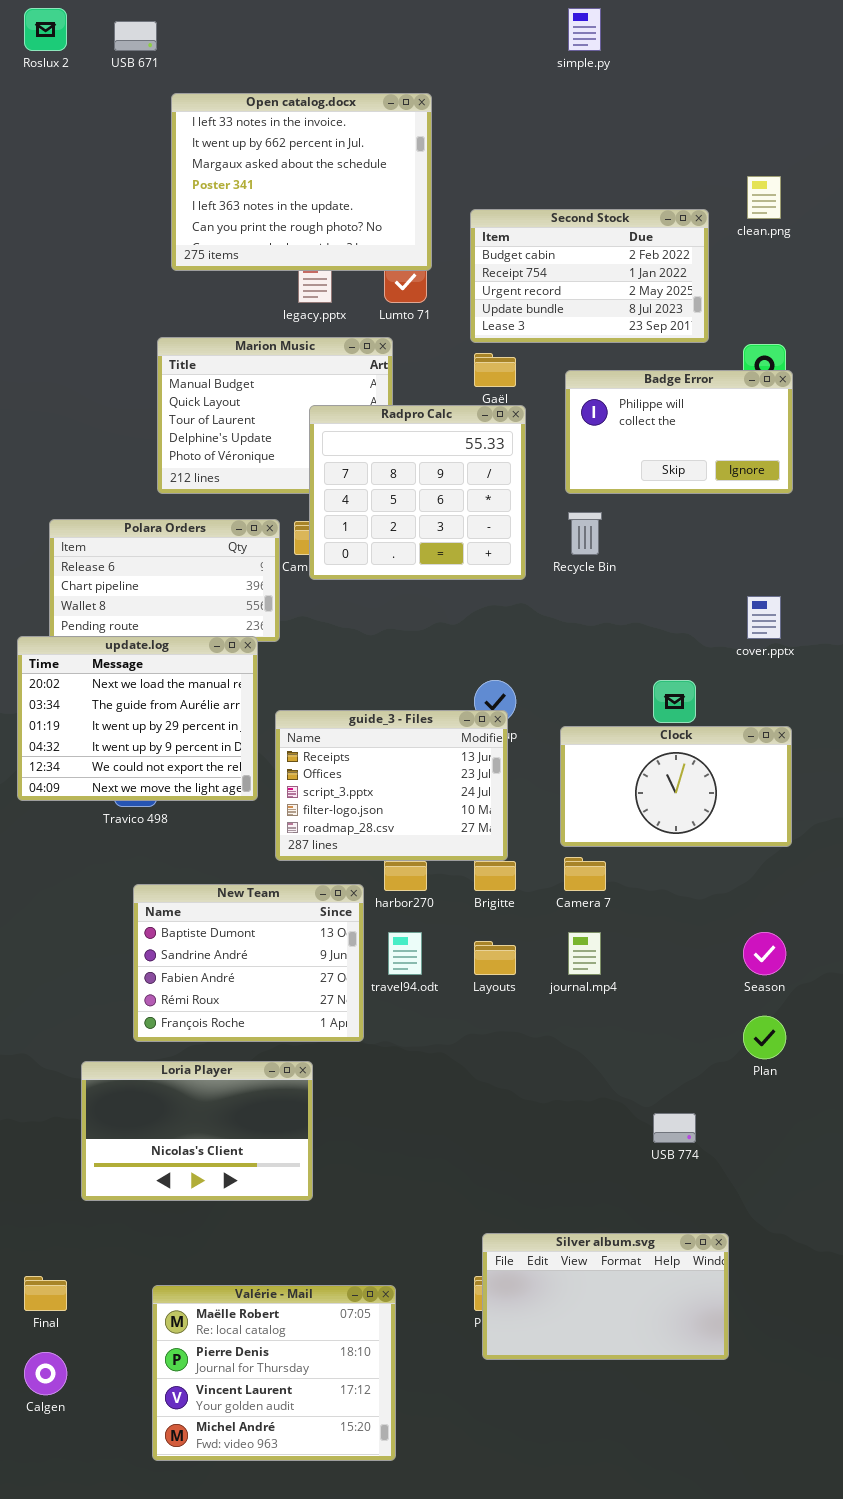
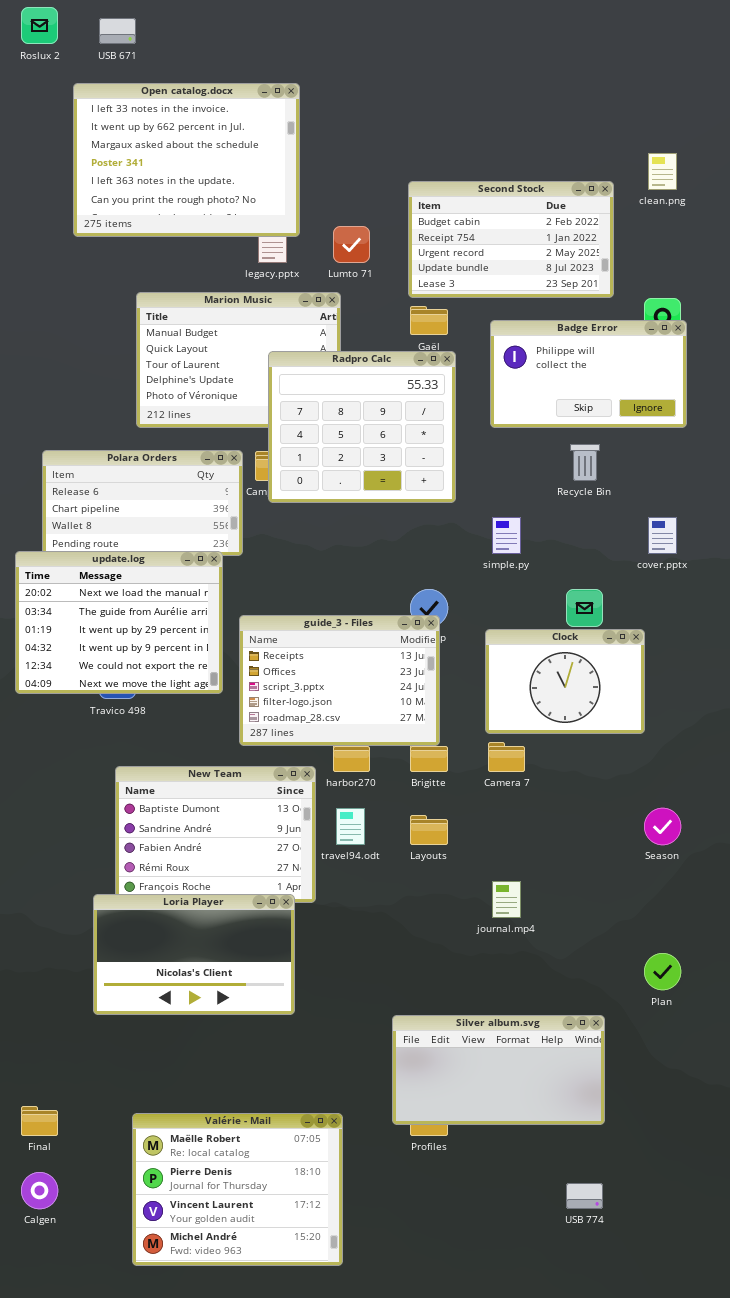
simple.py: [568,8,601,51] -> [492,517,521,554], moved
Open catalog.docx: [171,93,432,271] -> [73,83,300,237], moved
Recycle Bin: [568,512,602,555] -> [570,444,600,481], moved
Clock: [560,726,792,847] -> [485,629,645,734], resized
journal.mp4: [568,932,601,975] -> [492,881,521,918], moved
Plan: [743,1016,786,1059] -> [644,953,681,990], moved
Loria Player: [81,1061,313,1201] -> [93,894,295,1015], moved
USB 774: [653,1113,696,1143] -> [566,1183,603,1209], moved
Silver album.svg: [482,1233,729,1360] -> [392,1015,605,1125], moved

